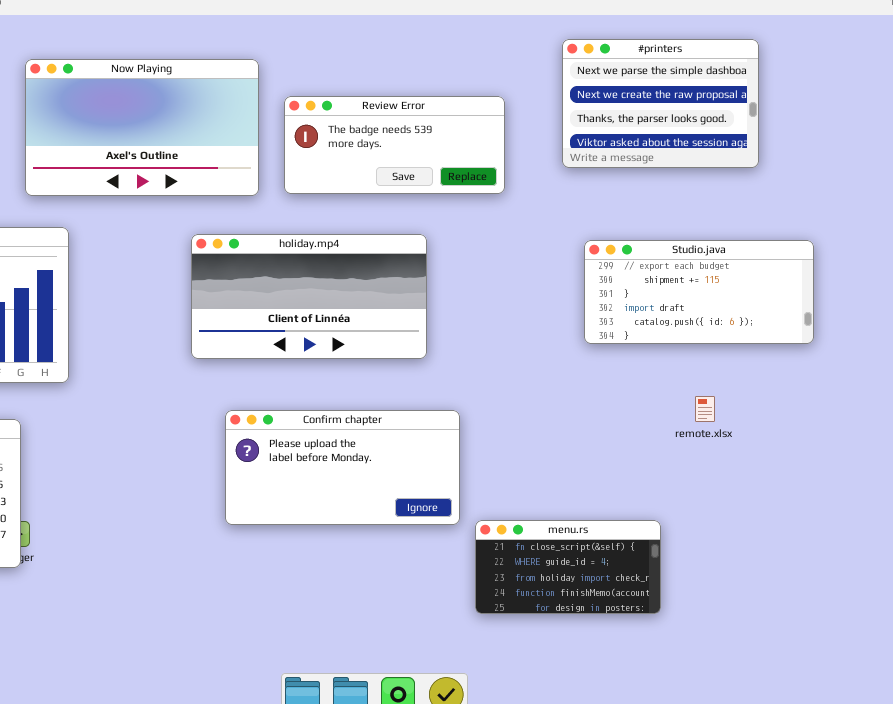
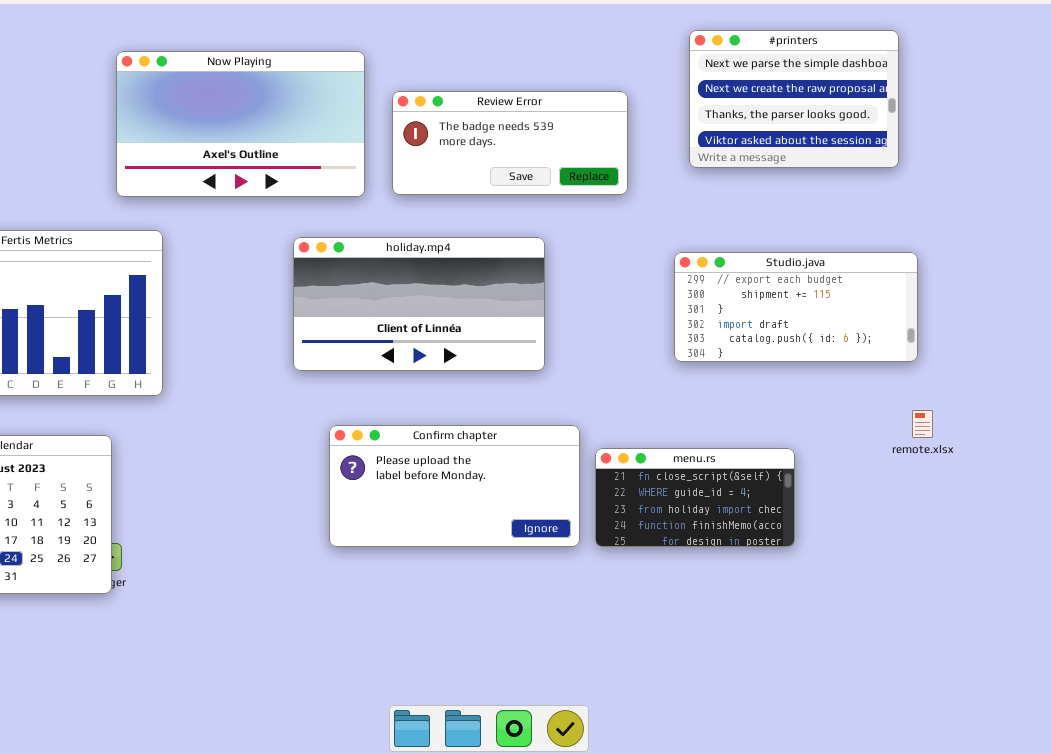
Studio.java: [584,240,814,344] -> [674,252,918,362], moved
remote.xlsx: [695,396,715,422] -> [912,410,933,438], moved
menu.rs: [475,520,661,614] -> [595,448,795,547], moved

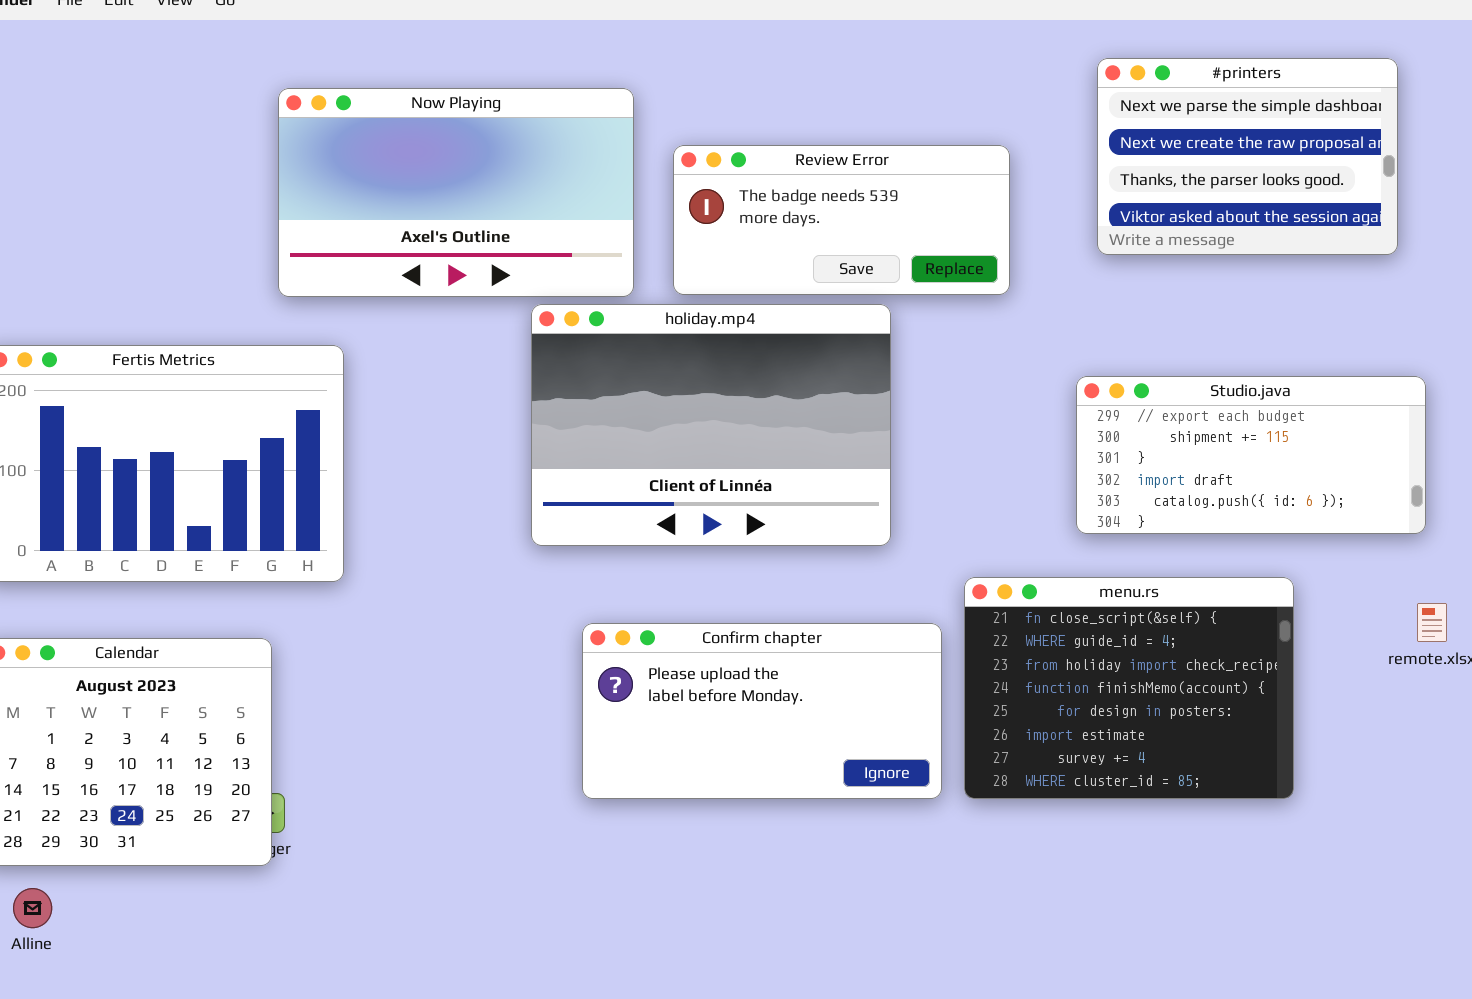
holiday.mp4: [293,237,545,371] -> [531,304,891,546], resized
menu.rs: [595,448,795,547] -> [964,577,1294,799], resized

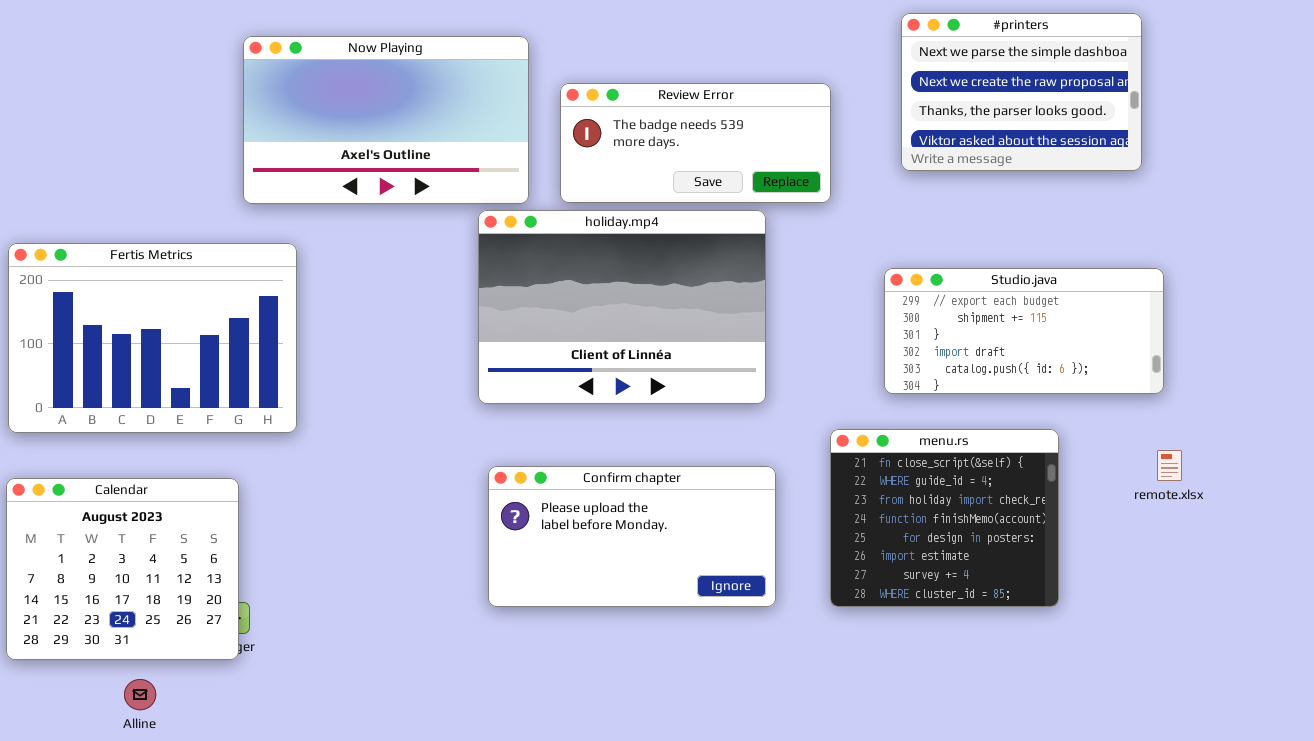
holiday.mp4: [531,304,891,546] -> [478,210,766,404], moved
menu.rs: [964,577,1294,799] -> [830,429,1059,607], resized
Alline: [13,888,52,928] -> [124,679,156,710], moved

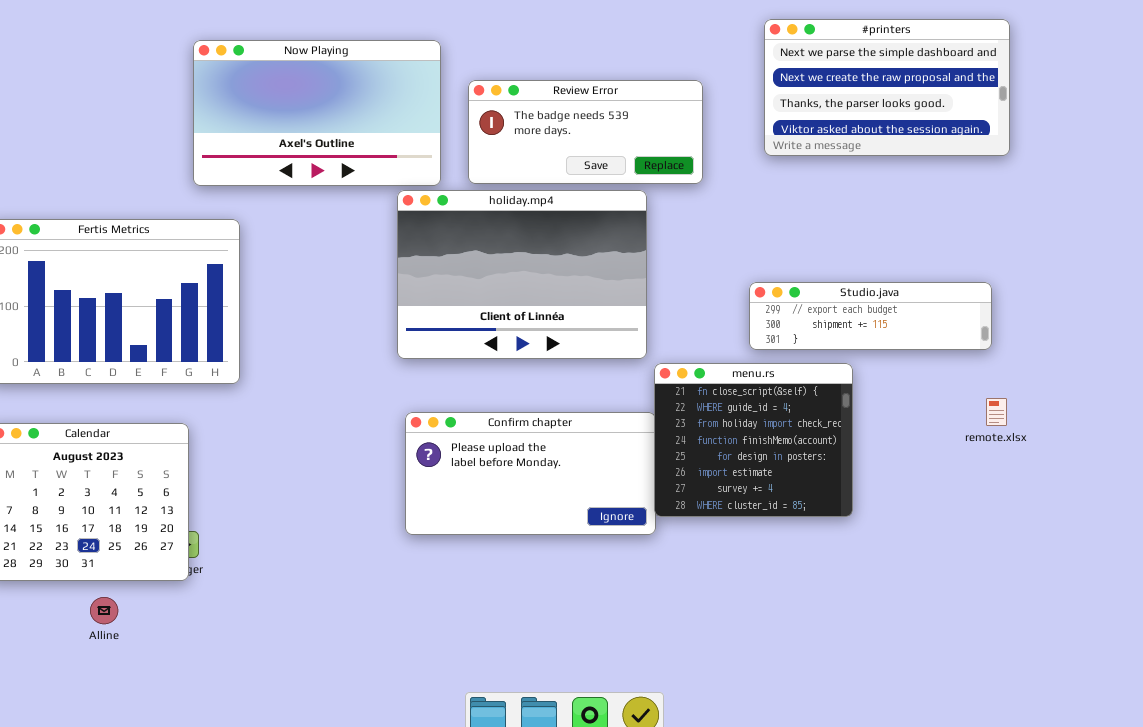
#printers: [901,13,1142,171] -> [764,19,1010,156], resized
Studio.java: [884,268,1164,394] -> [749,282,992,350], resized
menu.rs: [830,429,1059,607] -> [654,363,853,517], moved

